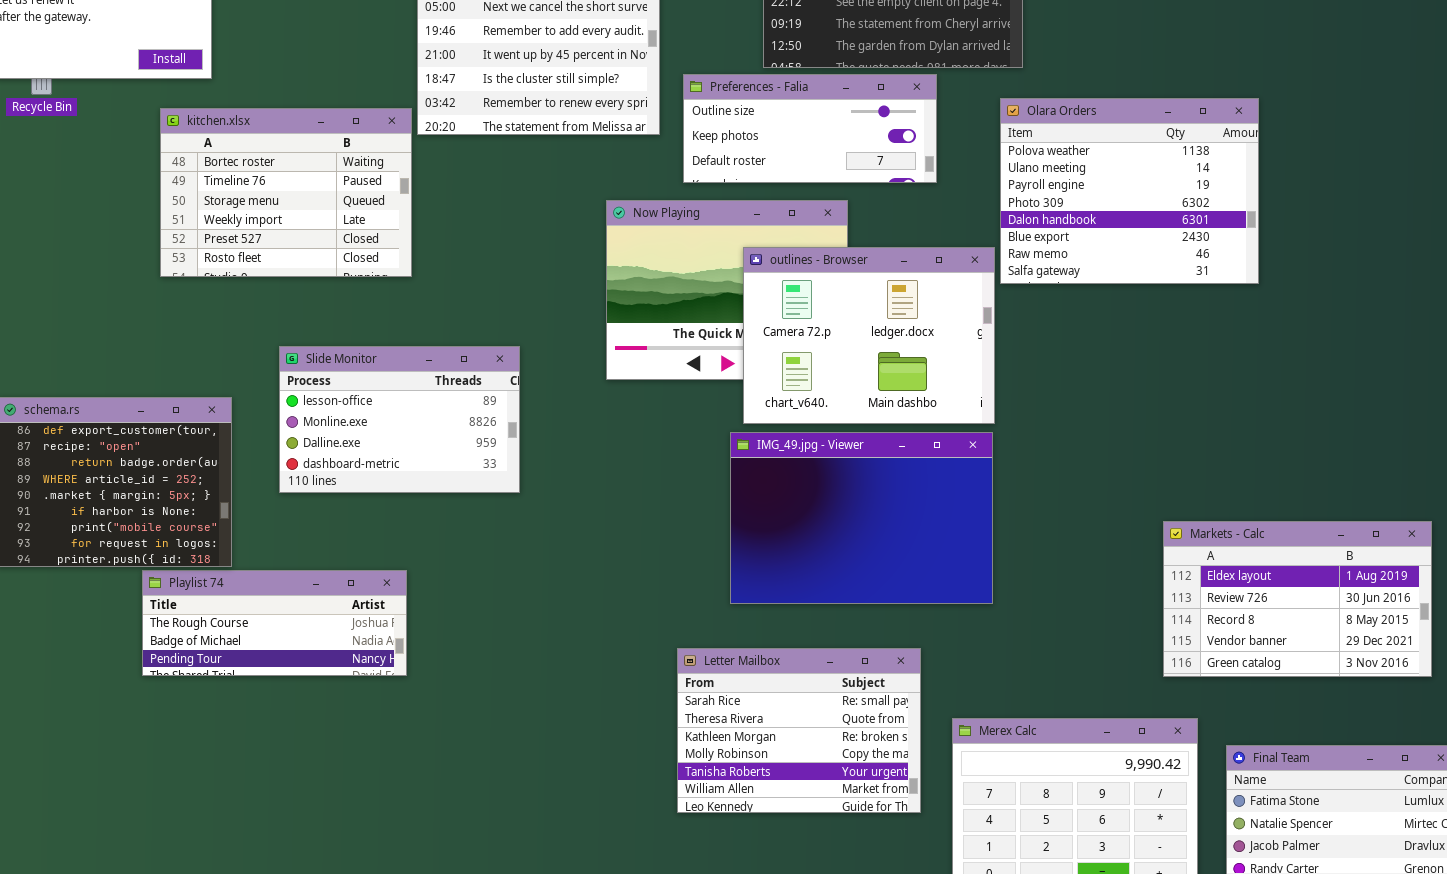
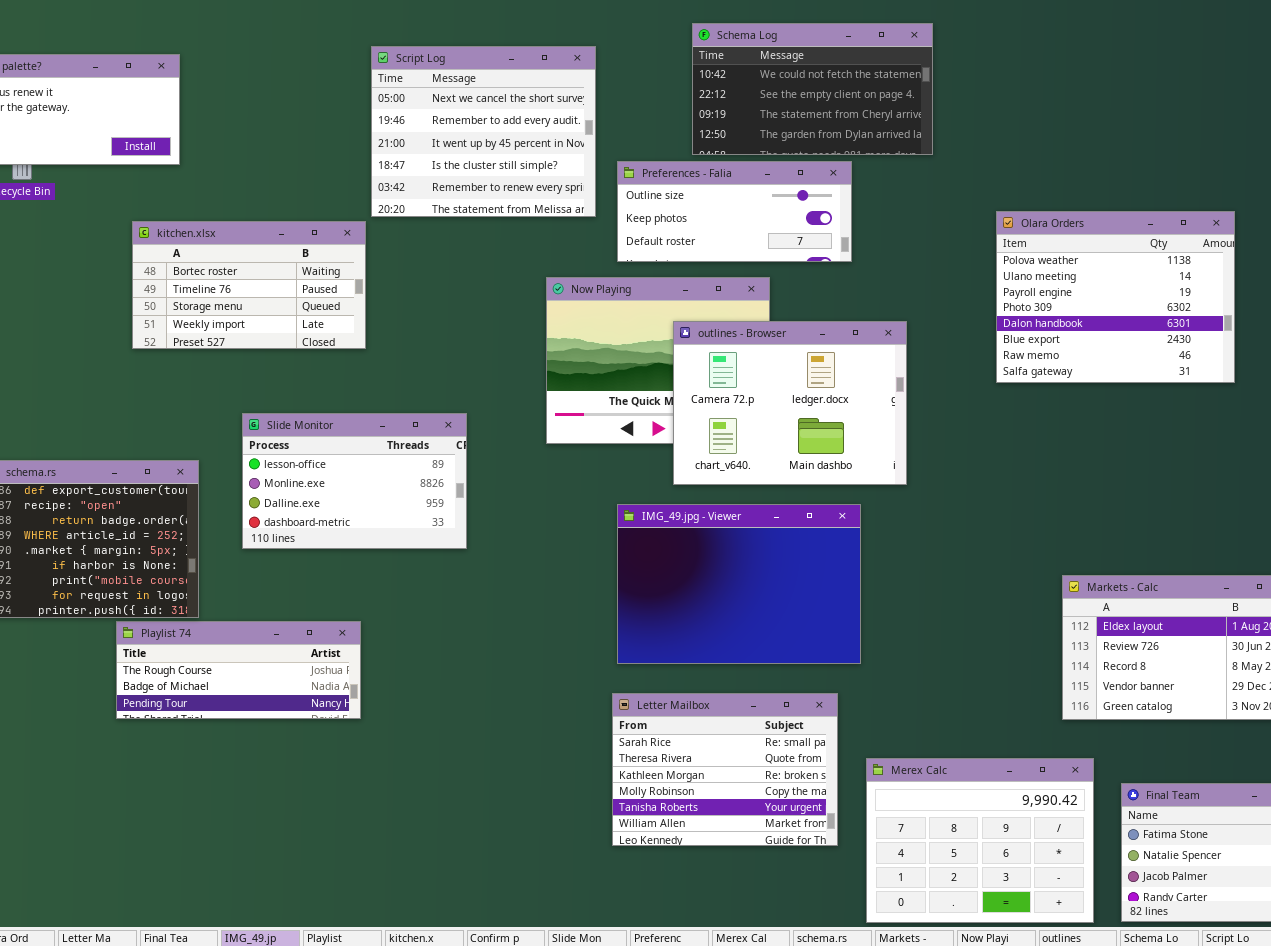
Olara Orders: [1000,98,1259,284] -> [996,211,1235,383], moved
kitchen.xlsx: [160,108,412,277] -> [132,221,366,349], resized
IMG_49.jpg - Viewer: [730,432,993,604] -> [617,504,861,664], moved

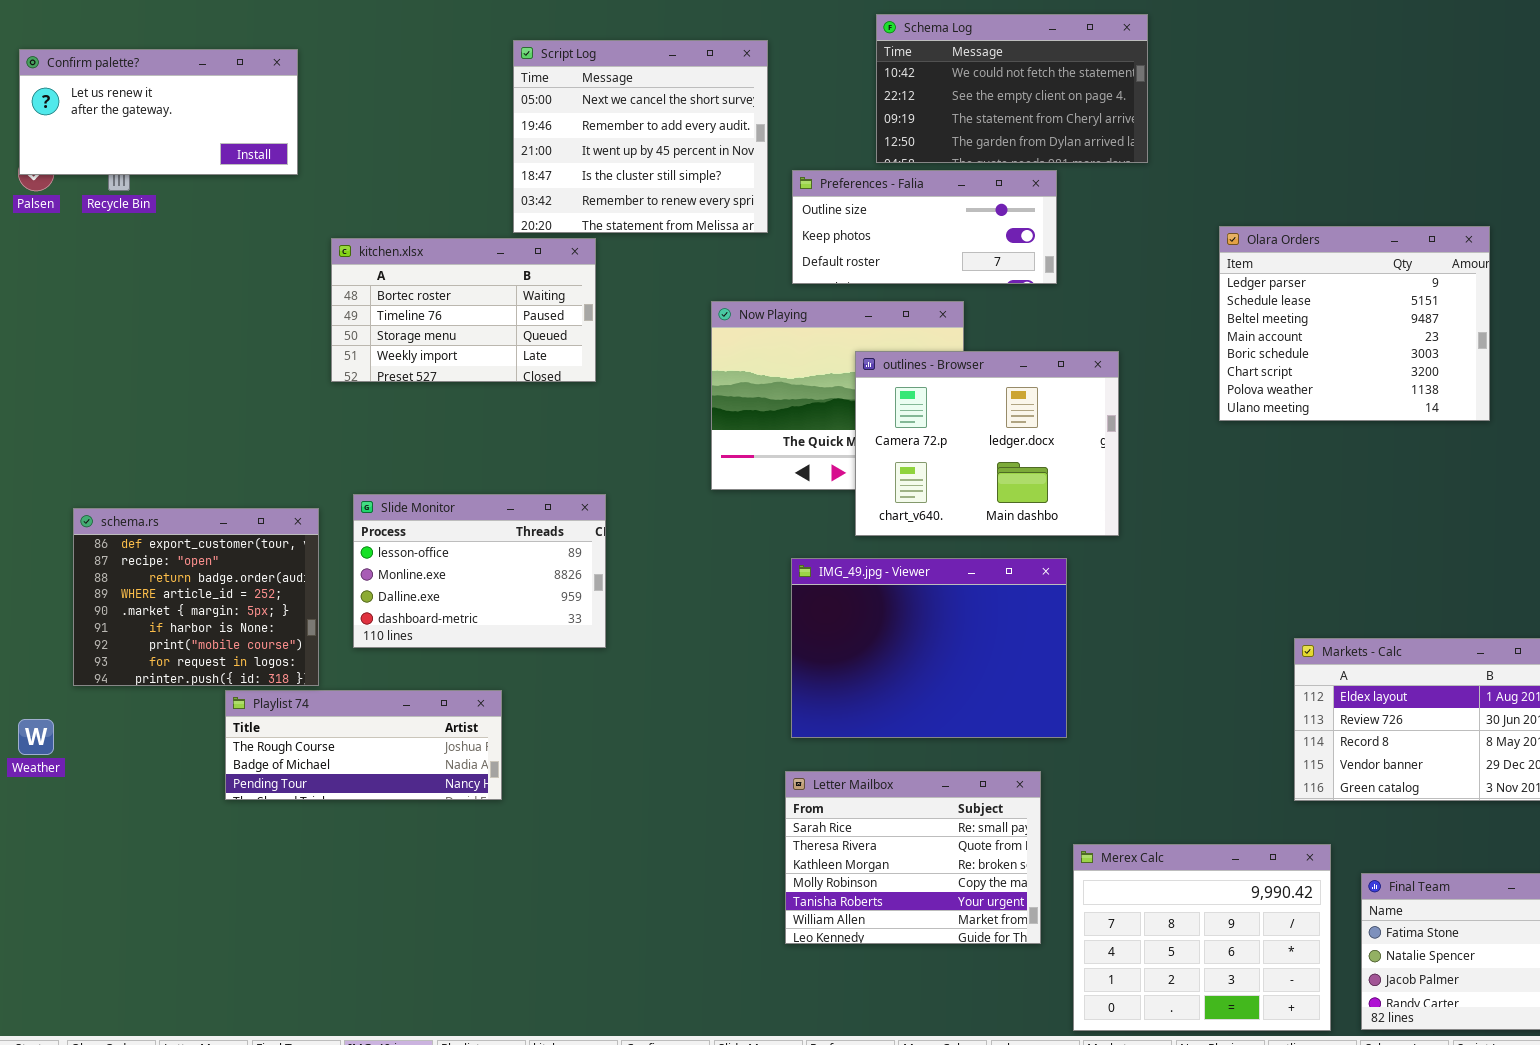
Olara Orders: [996,211,1235,383] -> [1219,226,1490,421], scrolled up 6 rows
kitchen.xlsx: [132,221,366,349] -> [331,238,596,382], moved
Slide Monitor: [242,413,467,549] -> [353,494,606,648], moved

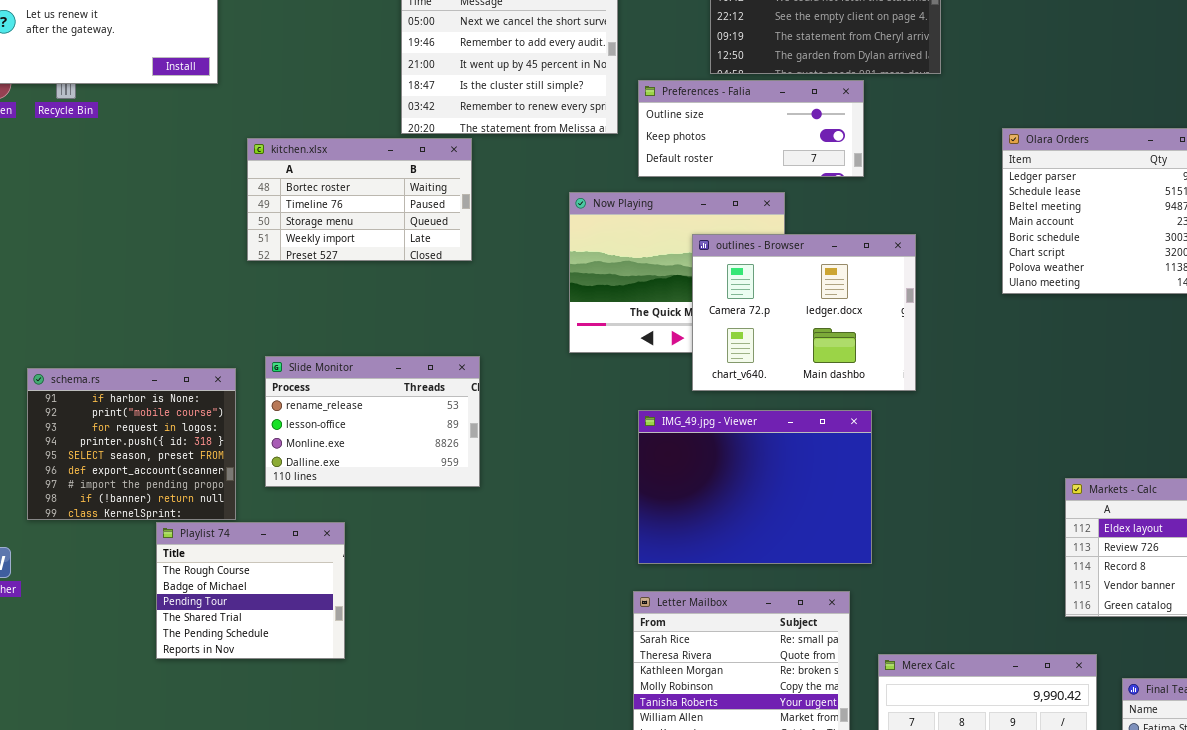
Slide Monitor: [353,494,606,648] -> [265,356,480,487], scrolled up 1 row
schema.rs: [73,508,319,686] -> [27,368,236,520], scrolled down 5 rows
Playlist 74: [225,690,502,800] -> [156,522,345,659], resized

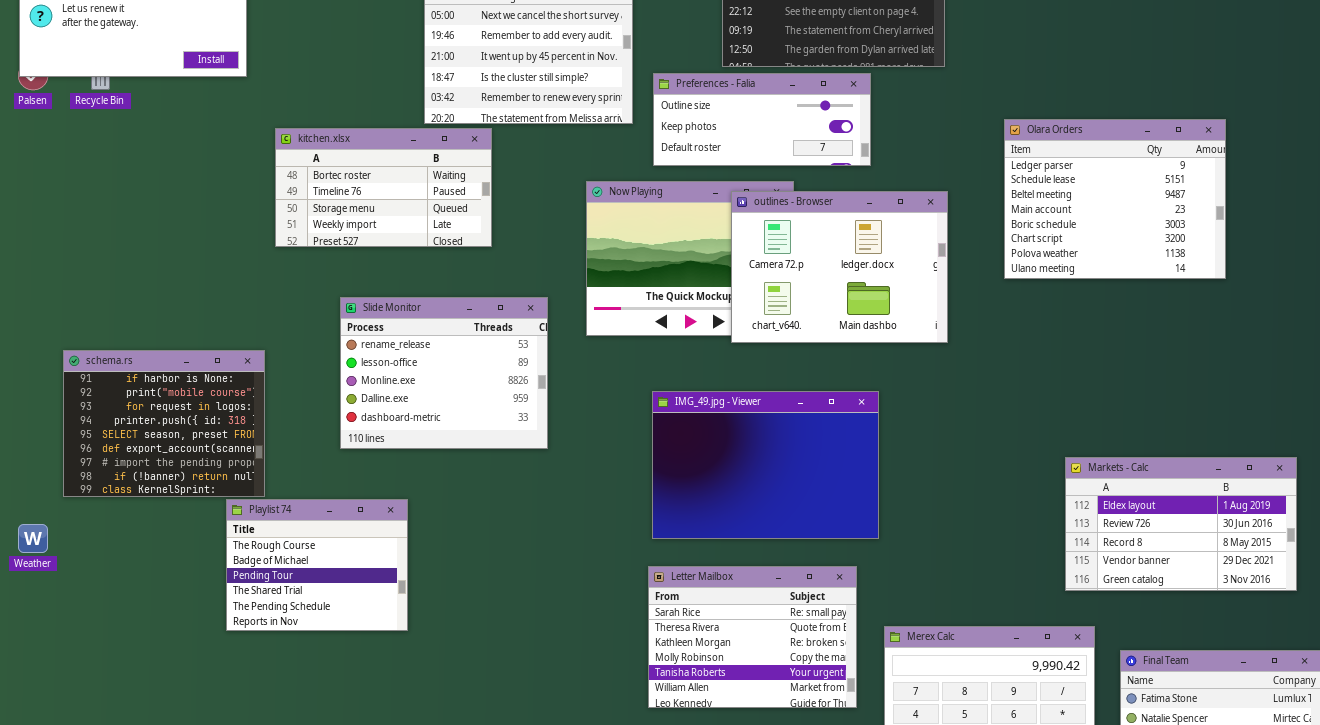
outlines - Browser: [692,234,916,391] -> [731,191,948,343], moved
Slide Monitor: [265,356,480,487] -> [340,297,548,449], moved, resized
Playlist 74: [156,522,345,659] -> [226,499,408,631], moved

